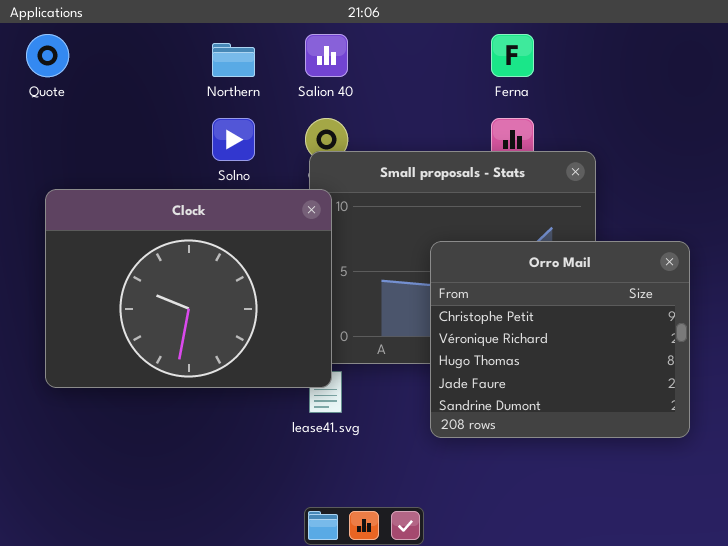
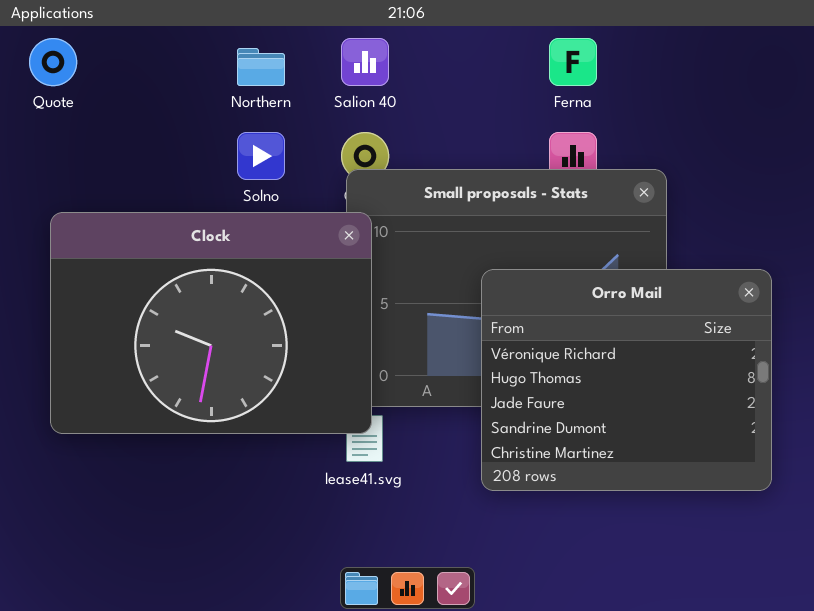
Orro Mail: [430,241,690,438] -> [481,269,772,491], scrolled down 1 row

